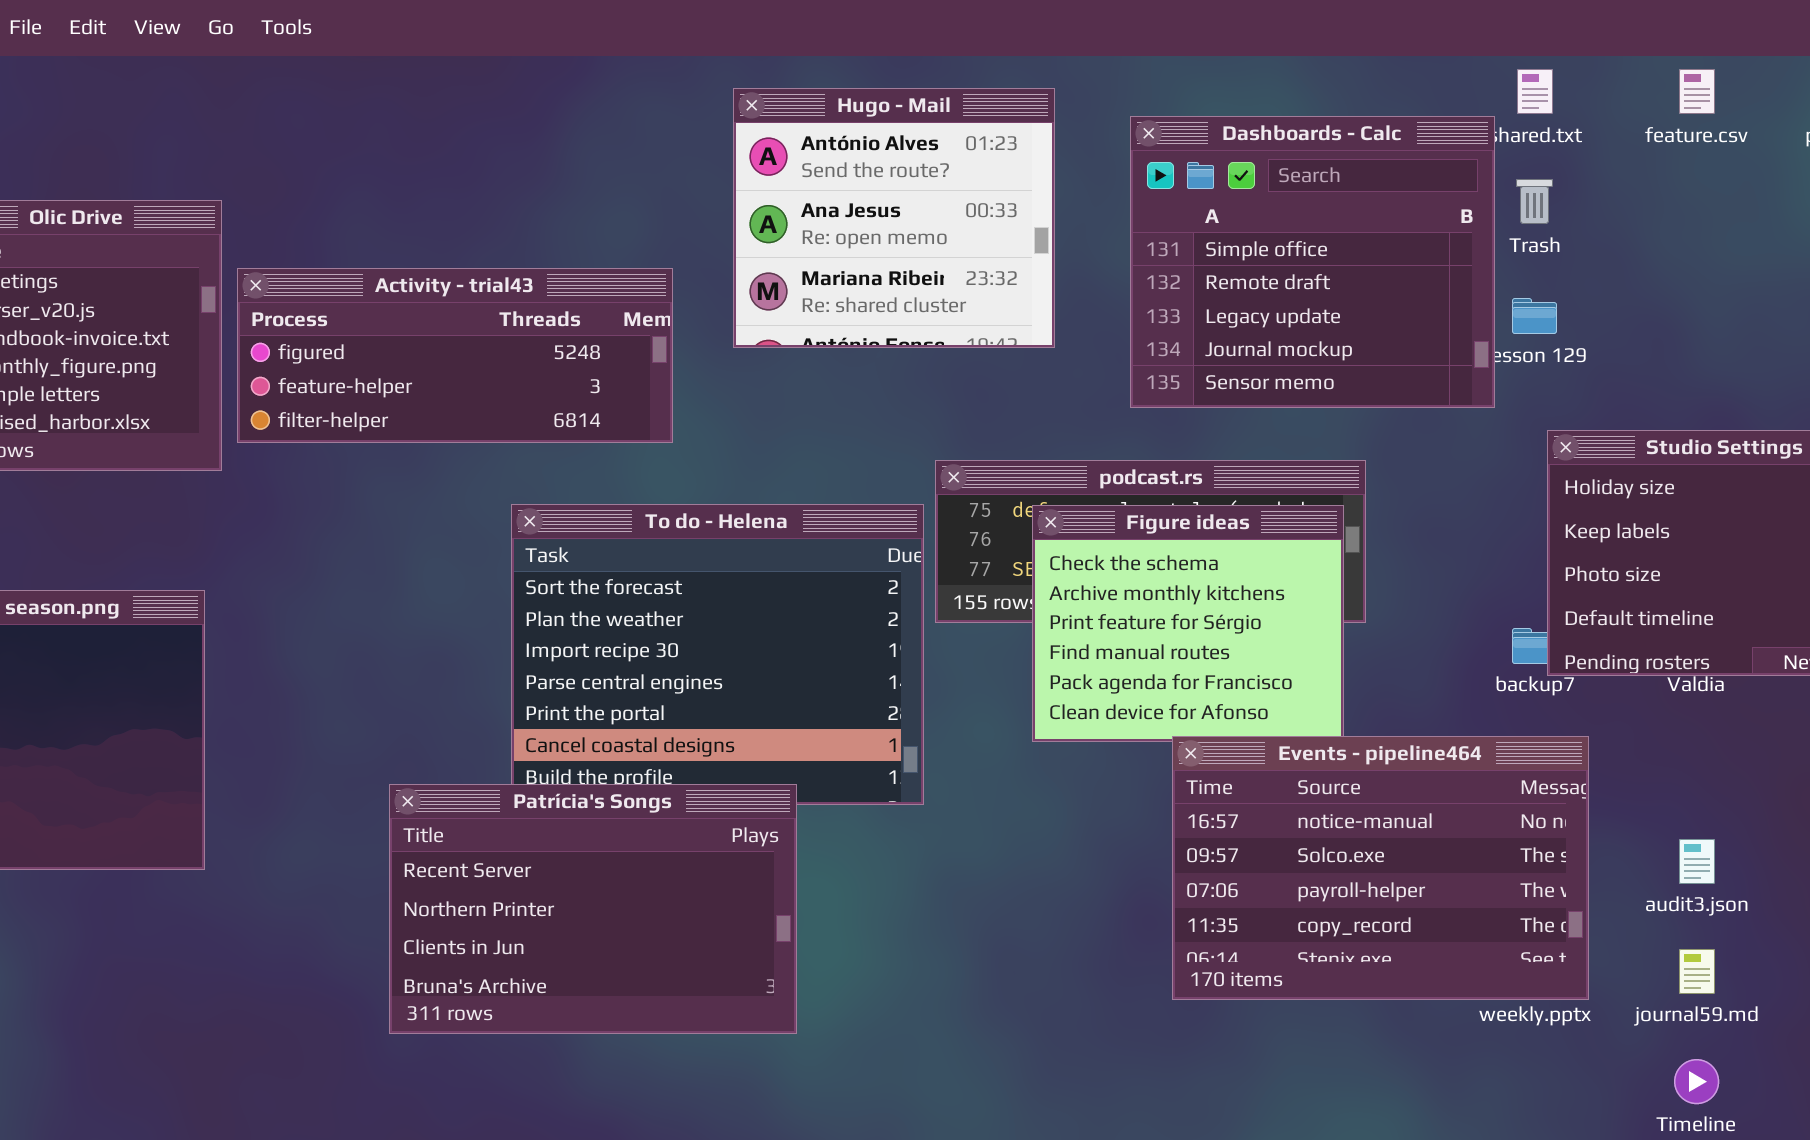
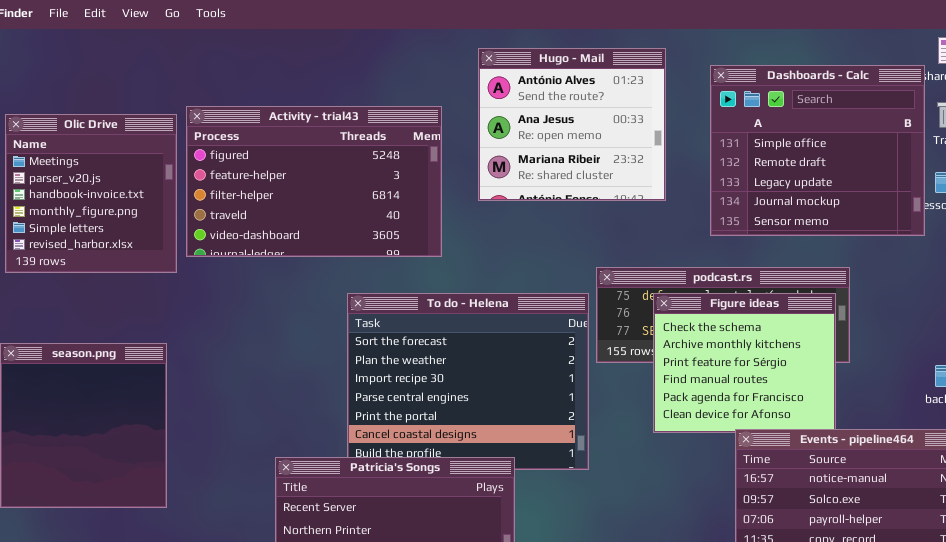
Activity - trial43: [237,268,673,443] -> [186,106,442,257], resized

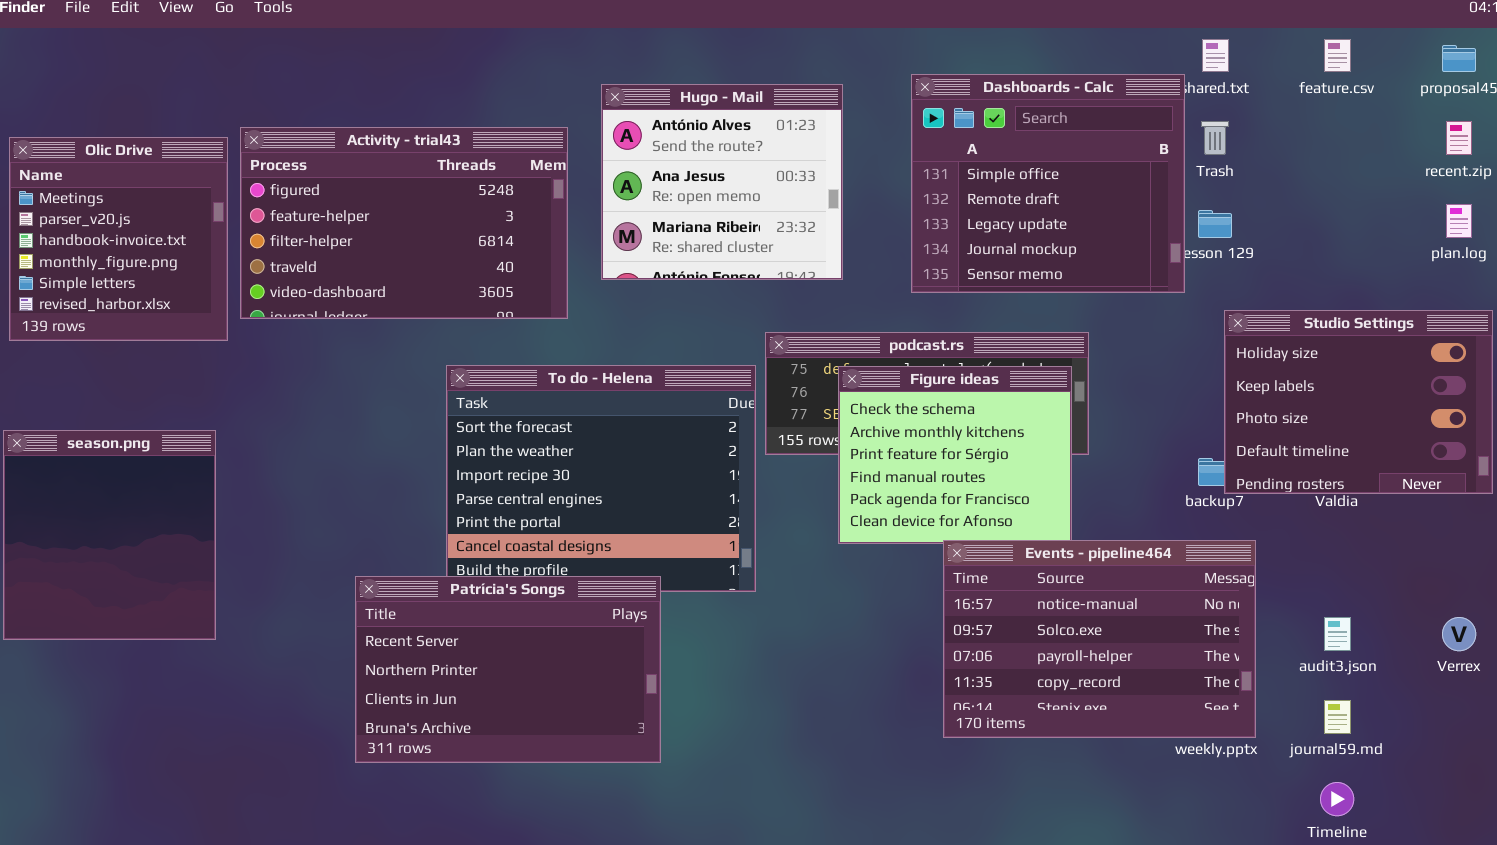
Hugo - Mail: [478,48,666,201] -> [601,84,843,280], moved

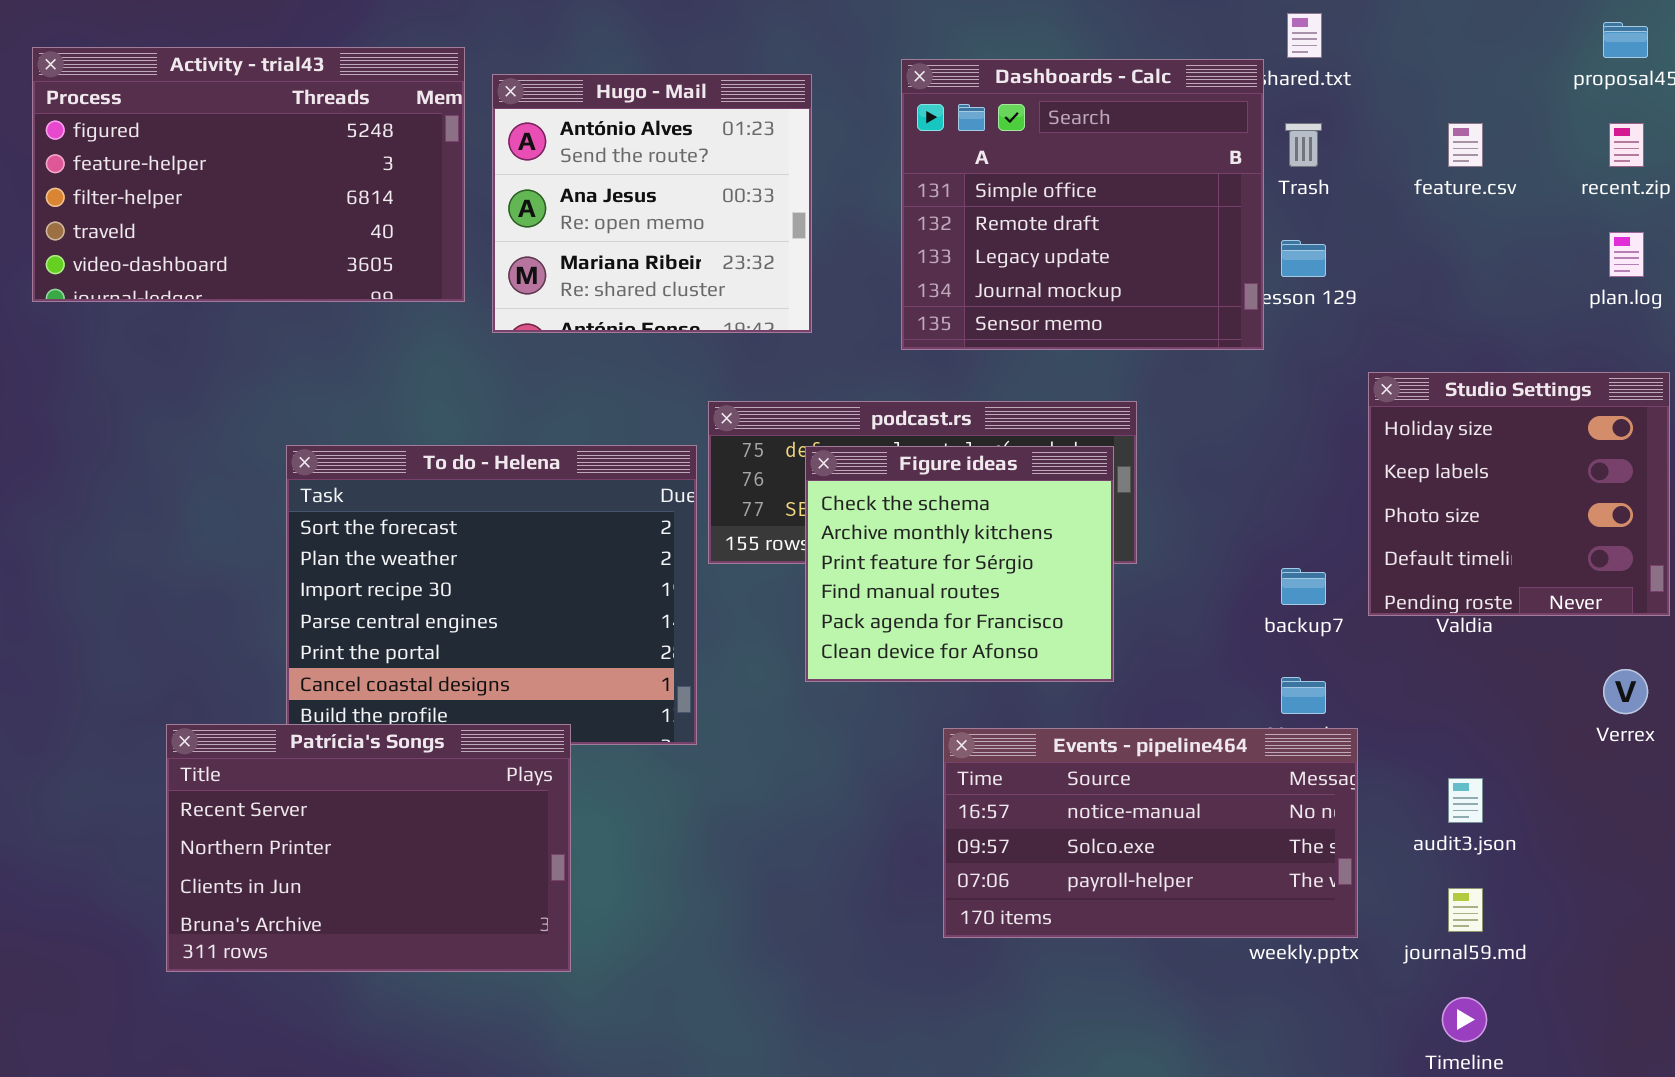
feature.csv: [1324,39,1351,72] -> [1448,123,1483,167], moved
Activity - trial43: [240,127,568,319] -> [32,47,465,302], moved
Studio Settings: [1224,310,1493,494] -> [1368,372,1670,616], resized
Events - pipeline464: [943,540,1256,738] -> [943,728,1358,938], resized
Verrex: [1442,617,1476,651] -> [1603,669,1648,714], moved

